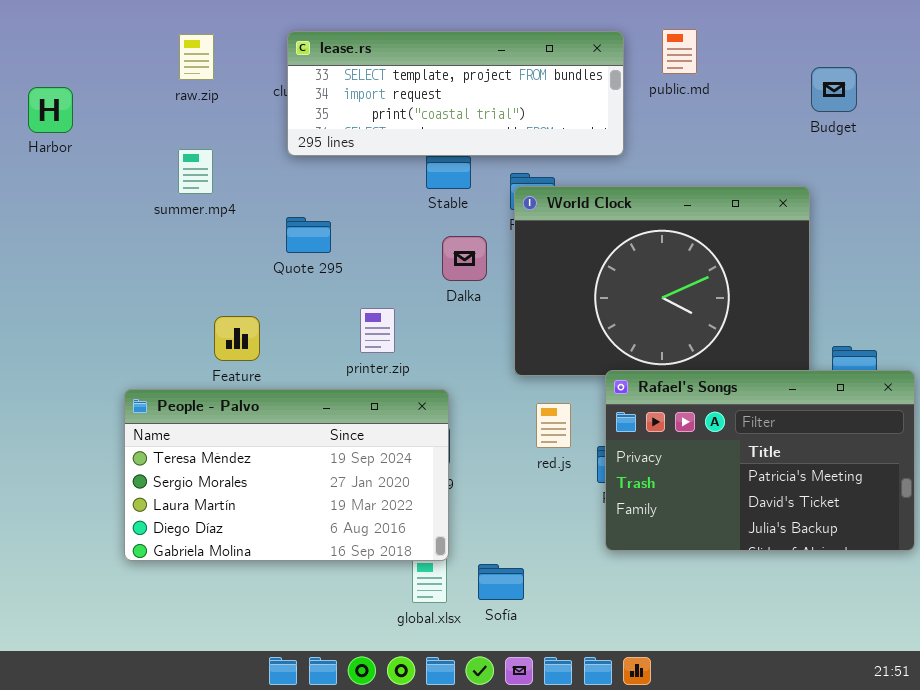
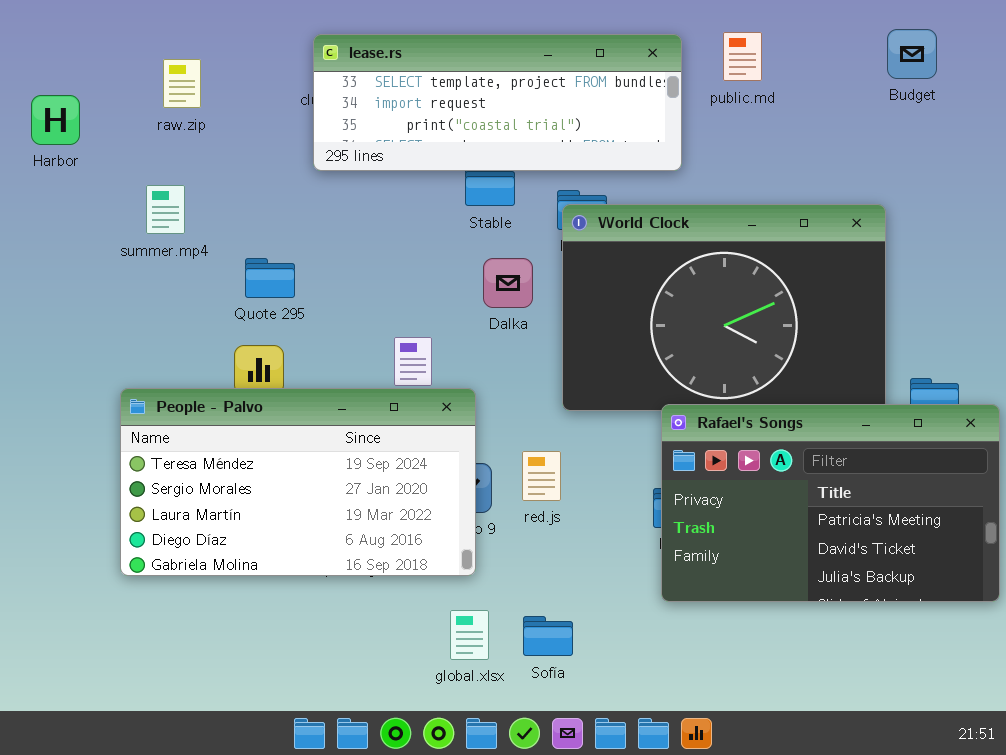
raw.zip: [179,34,214,80] -> [163,59,201,108], moved
Budget: [811,67,857,112] -> [887,29,937,79], moved
summer.mp4: [178,149,213,194] -> [146,185,185,234], moved
Quote 295: [286,217,331,253] -> [245,258,295,298], moved
People - Palvo: [124,389,449,561] -> [120,388,476,576], moved
red.js: [536,403,571,448] -> [522,451,561,501], moved

